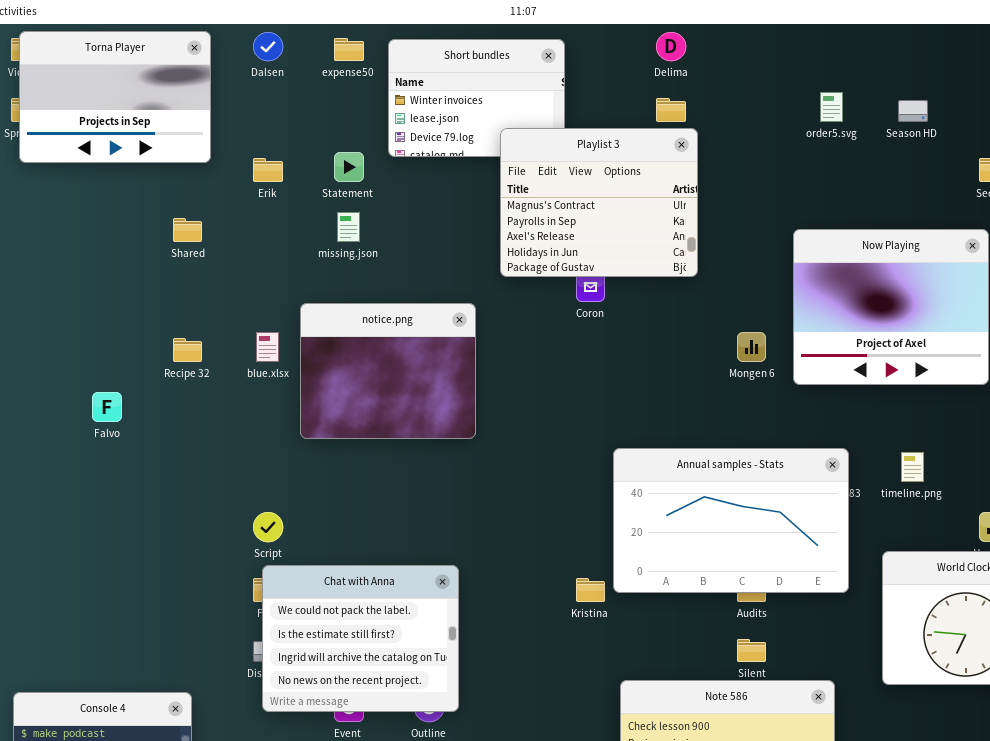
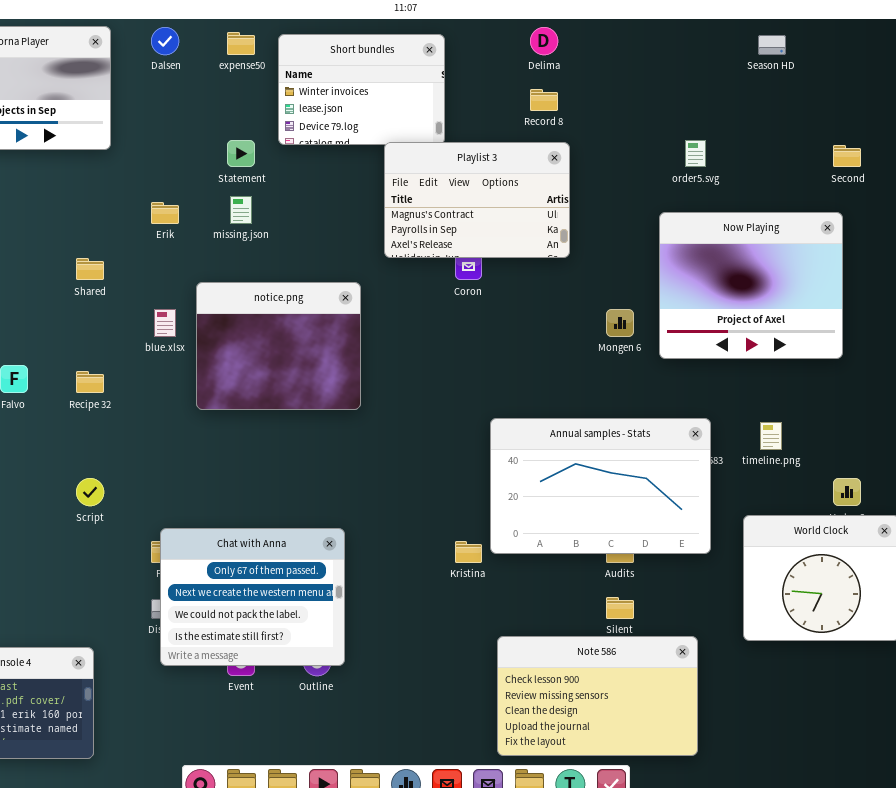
order5.svg: [820,92,843,122] -> [685,140,706,167], moved
Season HD: [898,100,928,122] -> [758,35,786,55], moved
Playlist 3: [500,128,698,277] -> [384,142,570,258], resized
Erik: [253,158,283,182] -> [151,202,179,224], moved
Shared: [173,218,202,242] -> [76,258,104,280], moved
Recipe 32: [173,338,202,362] -> [76,371,104,393], moved
Script: [253,512,283,542] -> [76,478,104,506], moved
Chat with Anna: [262,565,459,712] -> [160,528,345,666], scrolled up 2 rows

